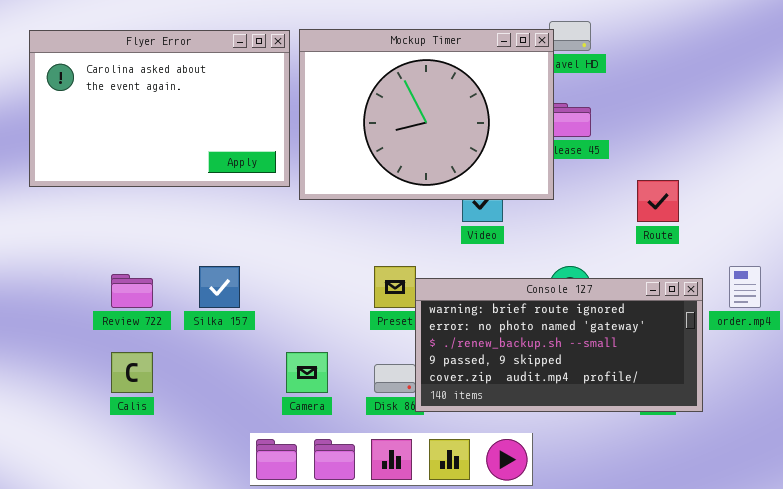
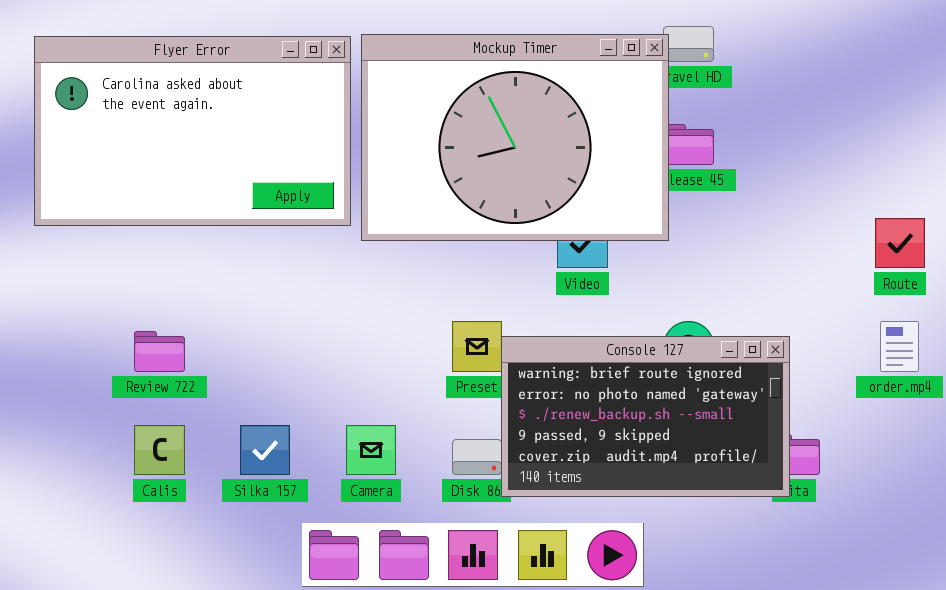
Route: [637,180,679,222] -> [875,218,925,268], moved
Silka 157: [199,266,240,308] -> [240,425,290,475], moved
Console 127: [415,278,703,412] -> [501,336,790,497], resized

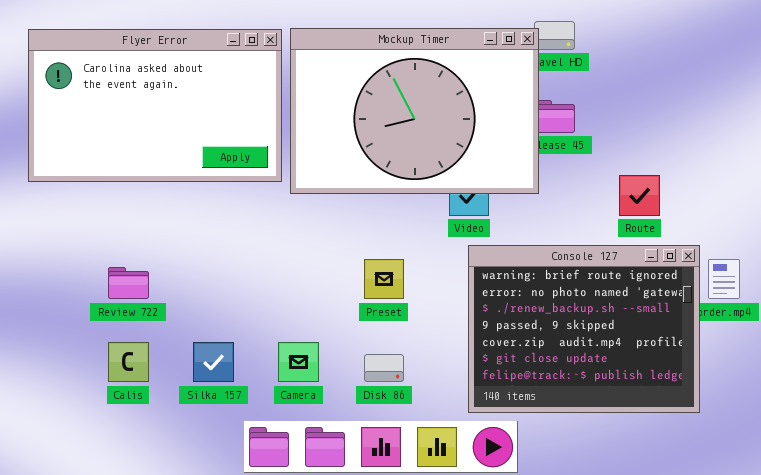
Route: [875,218,925,268] -> [619,175,660,216], moved
Console 127: [501,336,790,497] -> [468,245,700,413], moved, resized

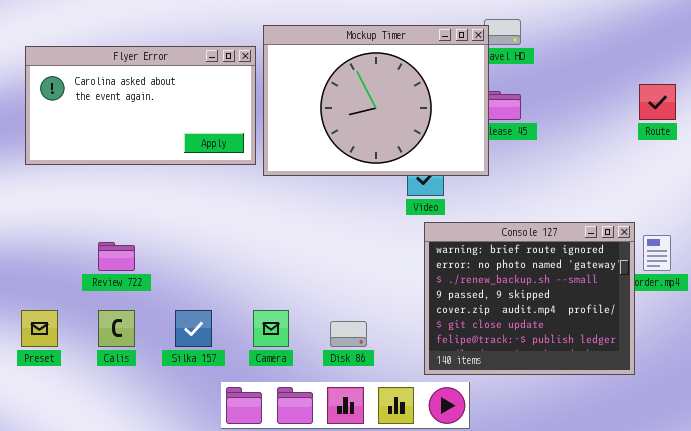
Flyer Error: [28,29,282,182] -> [25,46,256,165], resized
Route: [619,175,660,216] -> [639,84,676,120], moved
Preset: [364,259,404,299] -> [21,310,58,347], moved

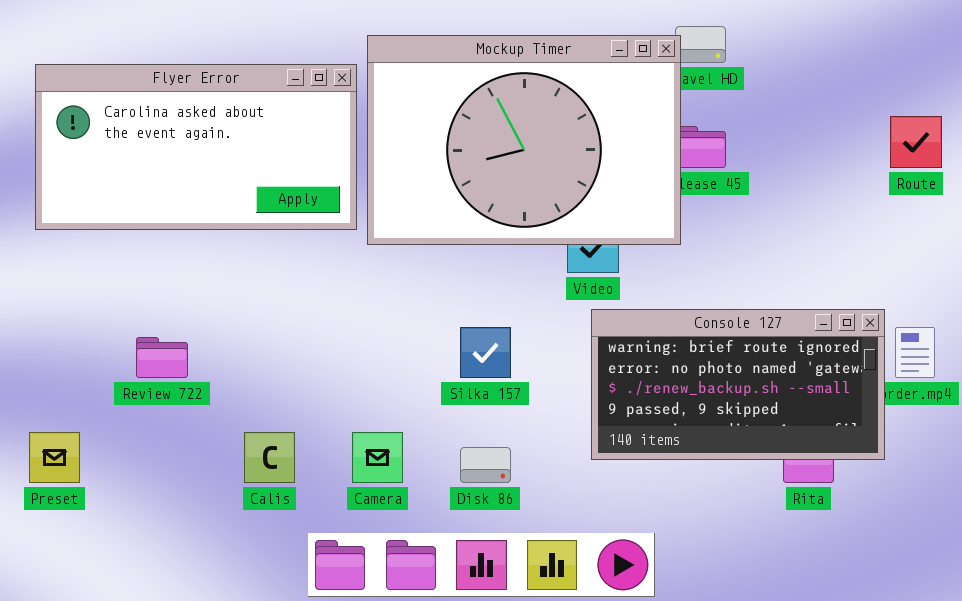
Console 127: [424,222,635,375] -> [591,309,885,460], resized
Calis: [98,310,135,347] -> [244,432,295,483], moved
Silka 157: [175,310,212,347] -> [460,327,511,378], moved

